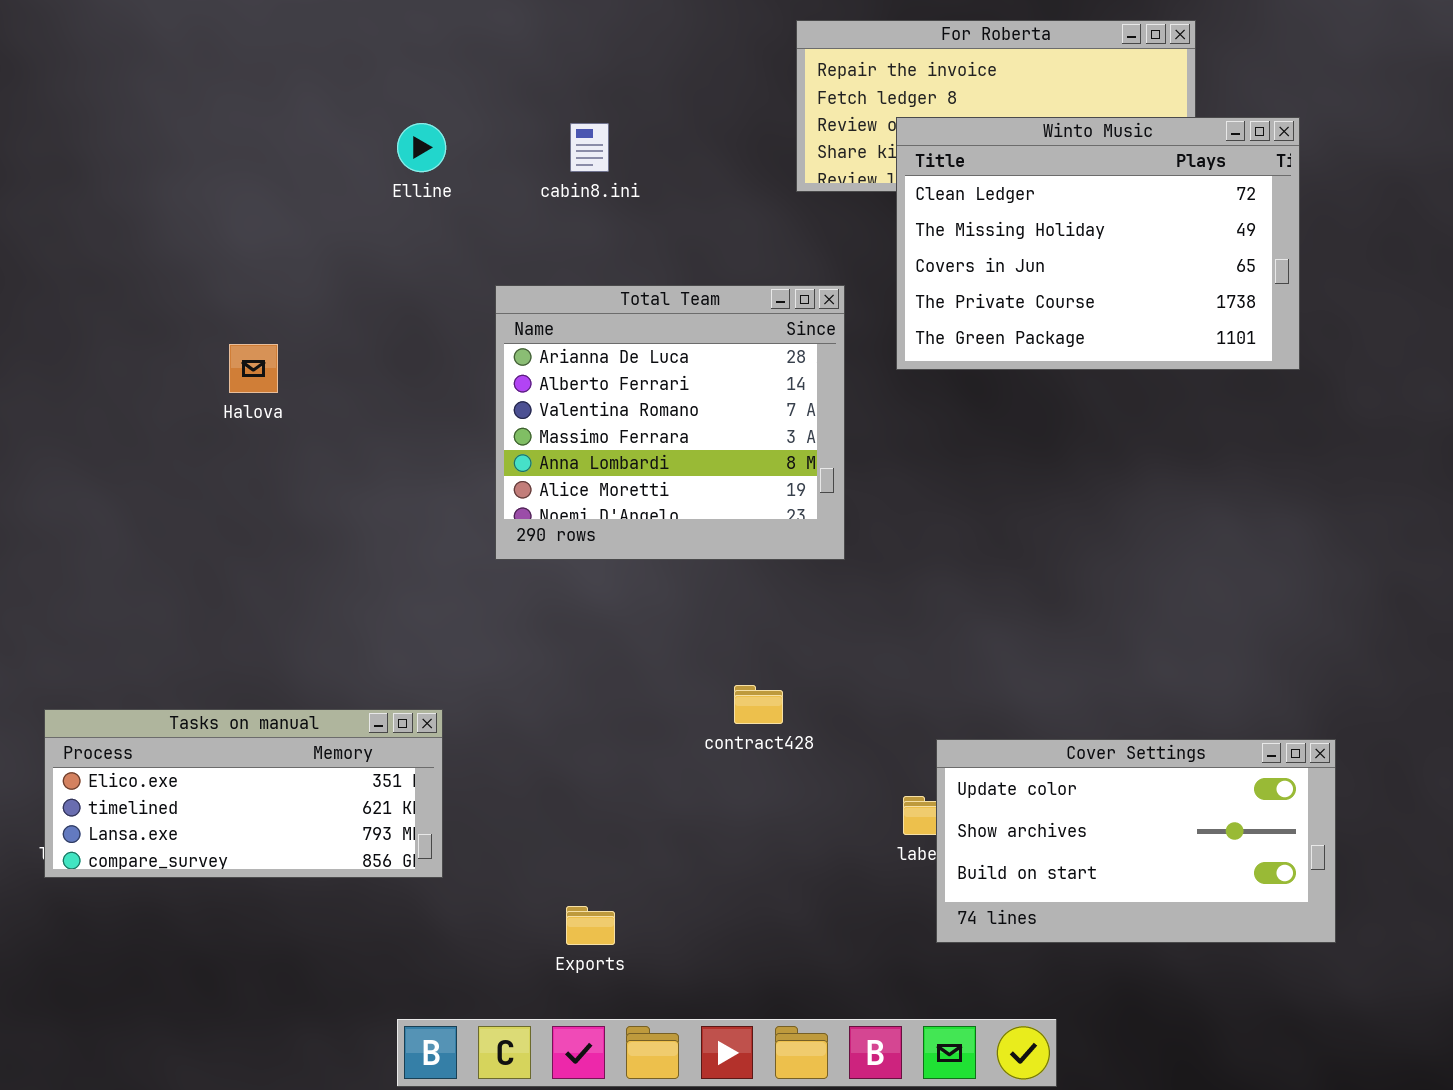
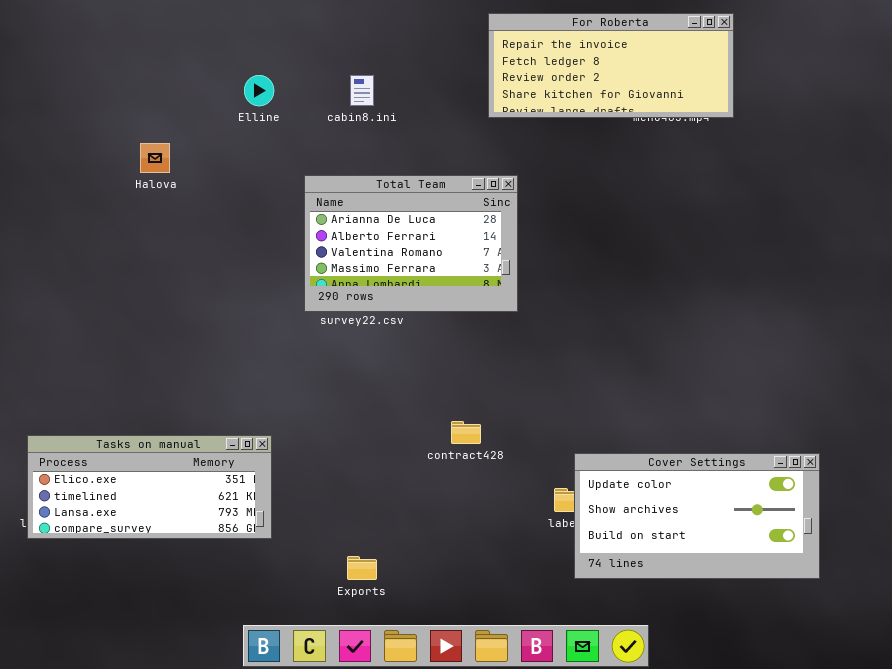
Winto Music: [896,117,1300,370] -> none, closed
Total Team: [495,285,845,560] -> [304,175,518,312], resized
Halova: [229,344,278,393] -> [140,143,170,173], moved

